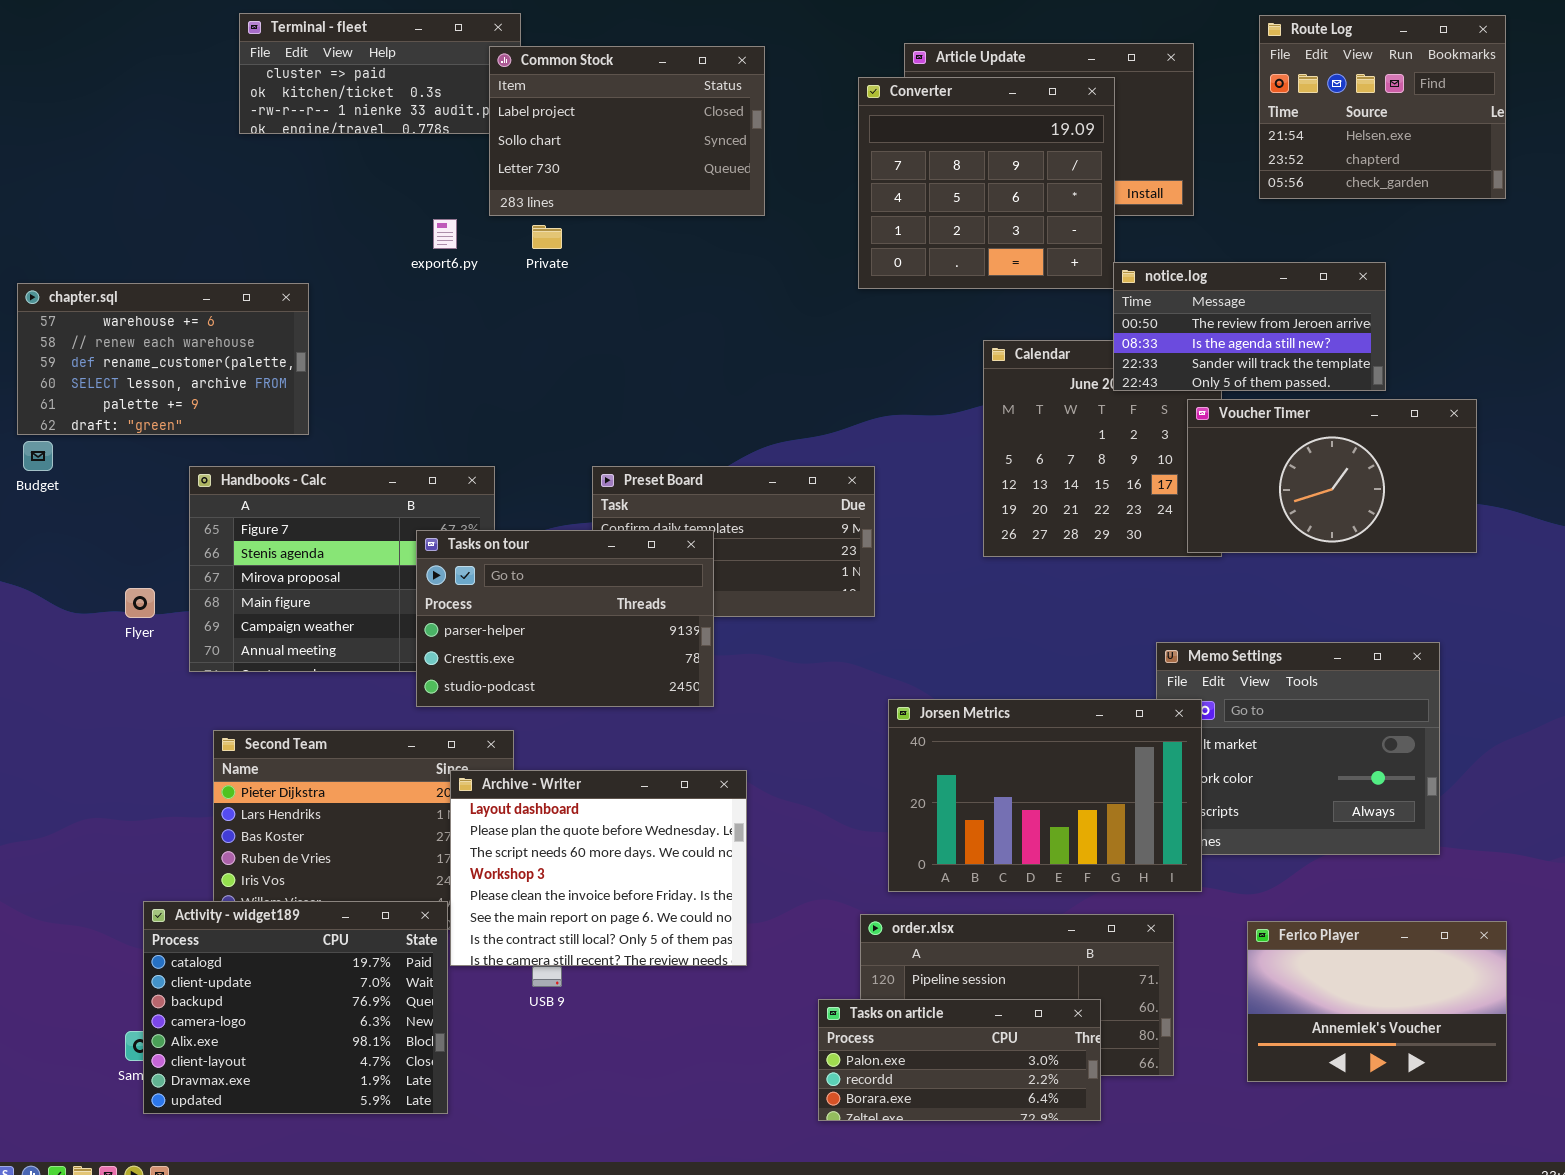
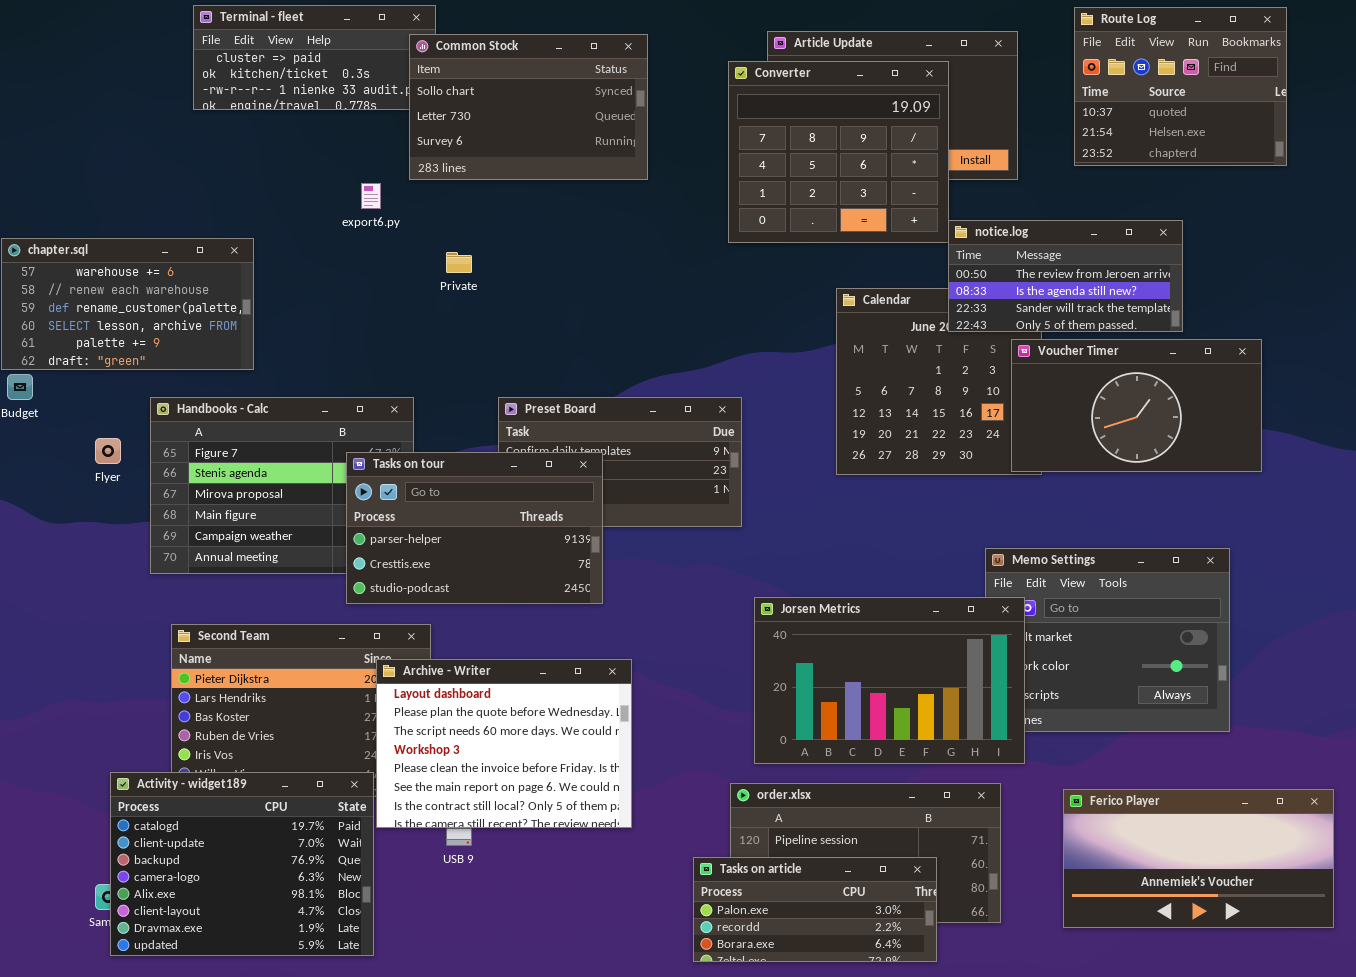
Route Log: [1259,15,1506,199] -> [1074,7,1287,166], scrolled up 1 row
Common Stock: [489,46,765,216] -> [409,34,648,180], scrolled down 1 row
Private: [532,225,562,249] -> [446,252,472,273], moved
Flyer: [125,588,155,618] -> [95,438,121,464], moved
Ferico Player: [1247,921,1507,1082] -> [1063,789,1334,928], resized

